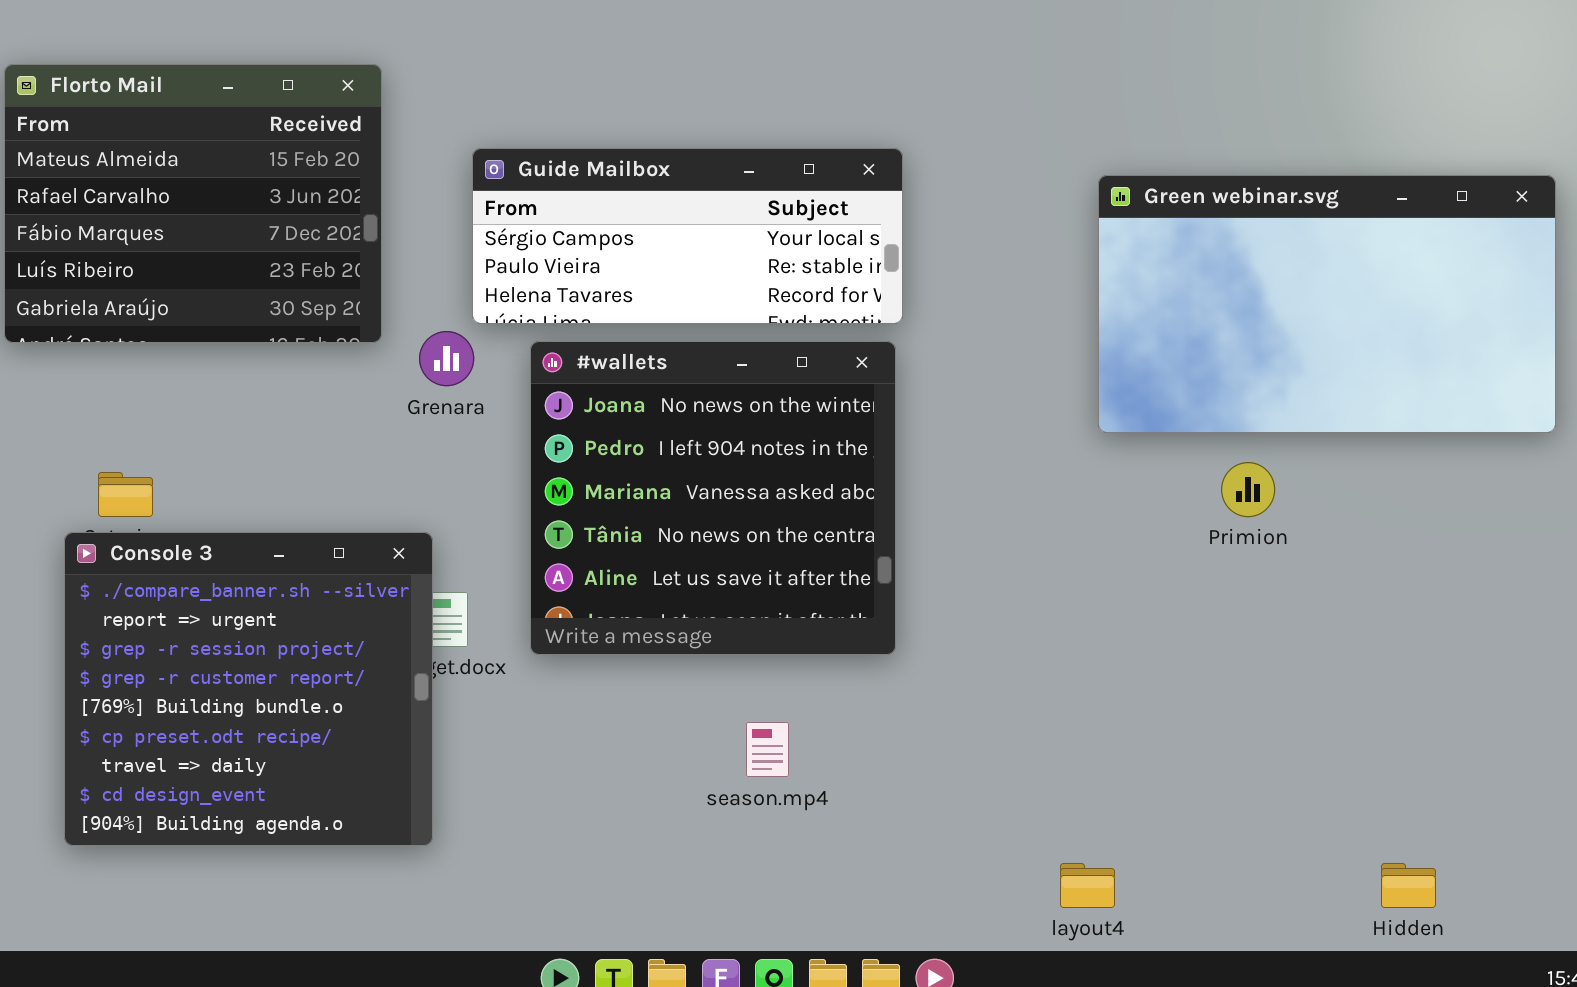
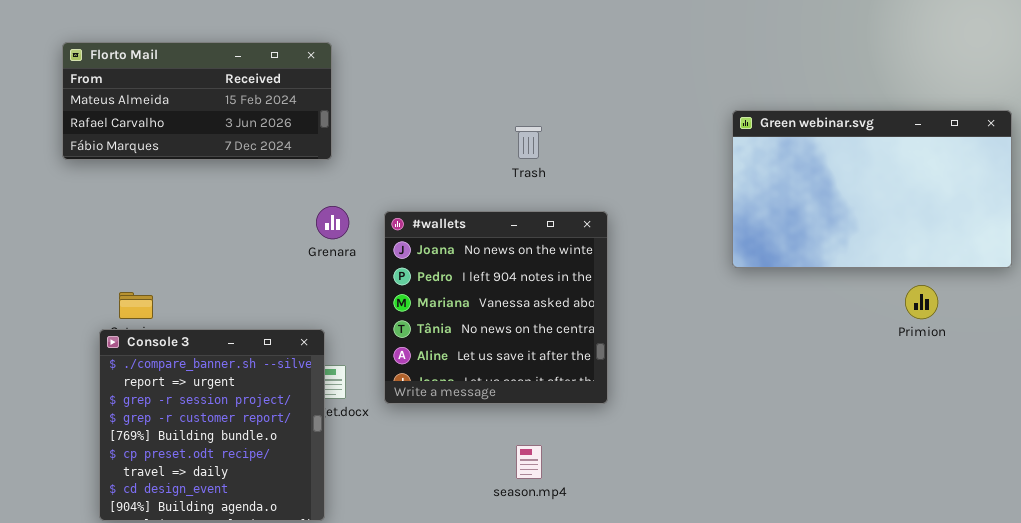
Florto Mail: [4,64,382,343] -> [62,42,332,160], resized
Guide Mailbox: [472,148,903,324] -> none, closed
Primion: [1221,462,1275,517] -> [905,285,938,319], moved

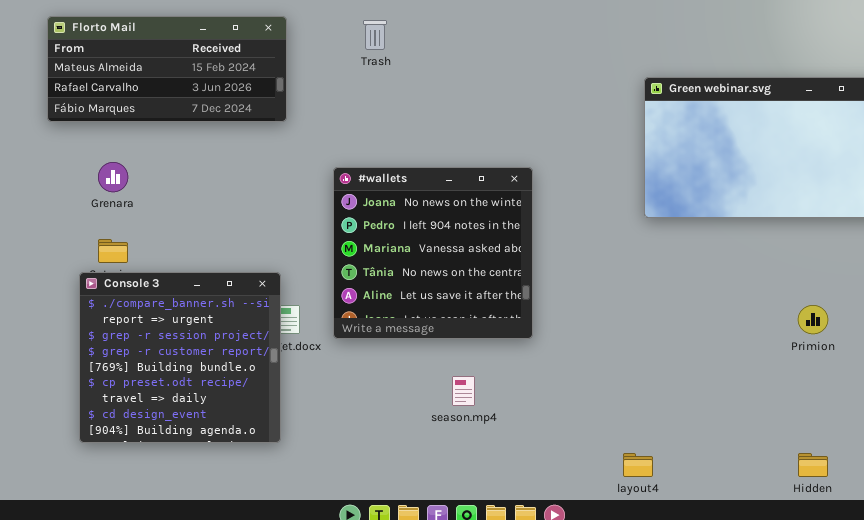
Trash: [515,126,542,159] -> [363,20,387,50], moved
Grenara: [316,206,349,239] -> [98,162,128,192], moved
Primion: [905,285,938,319] -> [798,305,828,334], moved

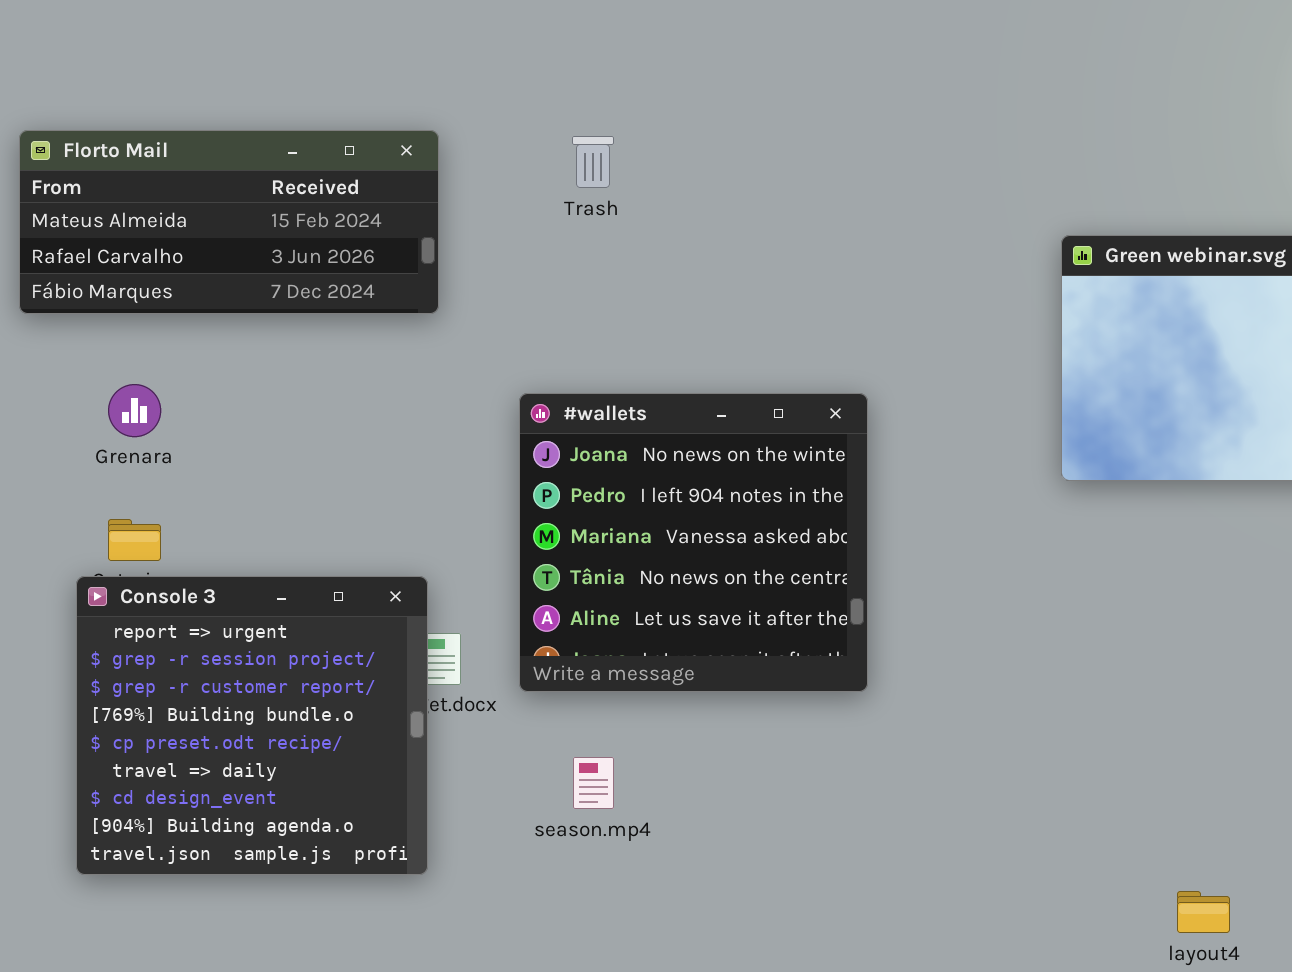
Console 3: [79,272,281,443] -> [76,576,428,875], scrolled down 1 row
season.mp4: [452,376,475,406] -> [573,757,614,809], moved
layout4: [623,453,653,477] -> [1177,891,1230,933], moved

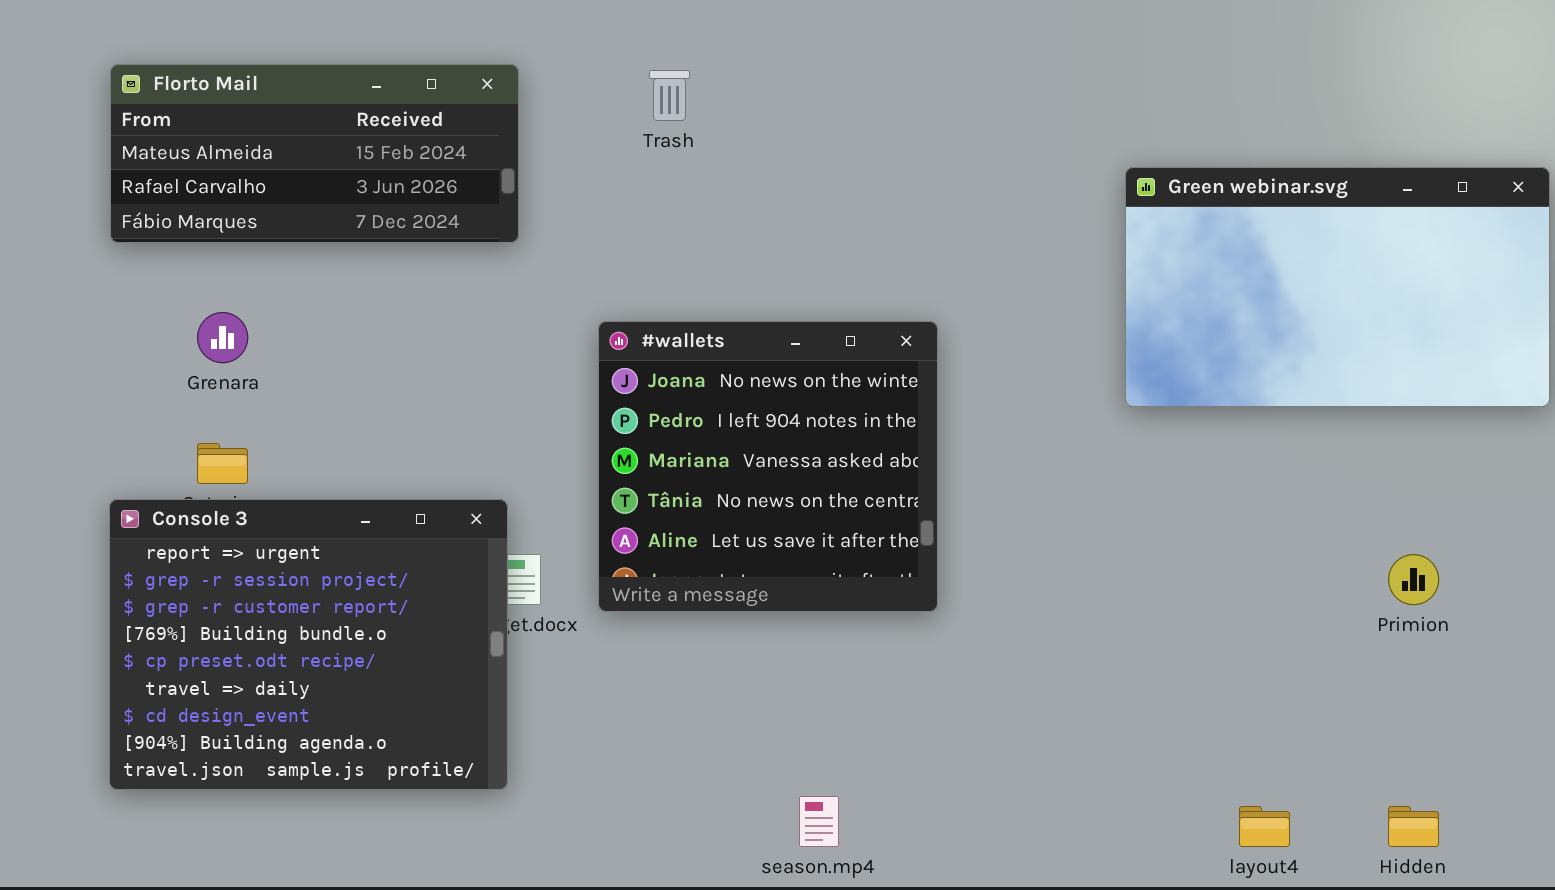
Console 3: [76,576,428,875] -> [109,499,508,790], resized
season.mp4: [573,757,614,809] -> [799,796,839,847], moved

